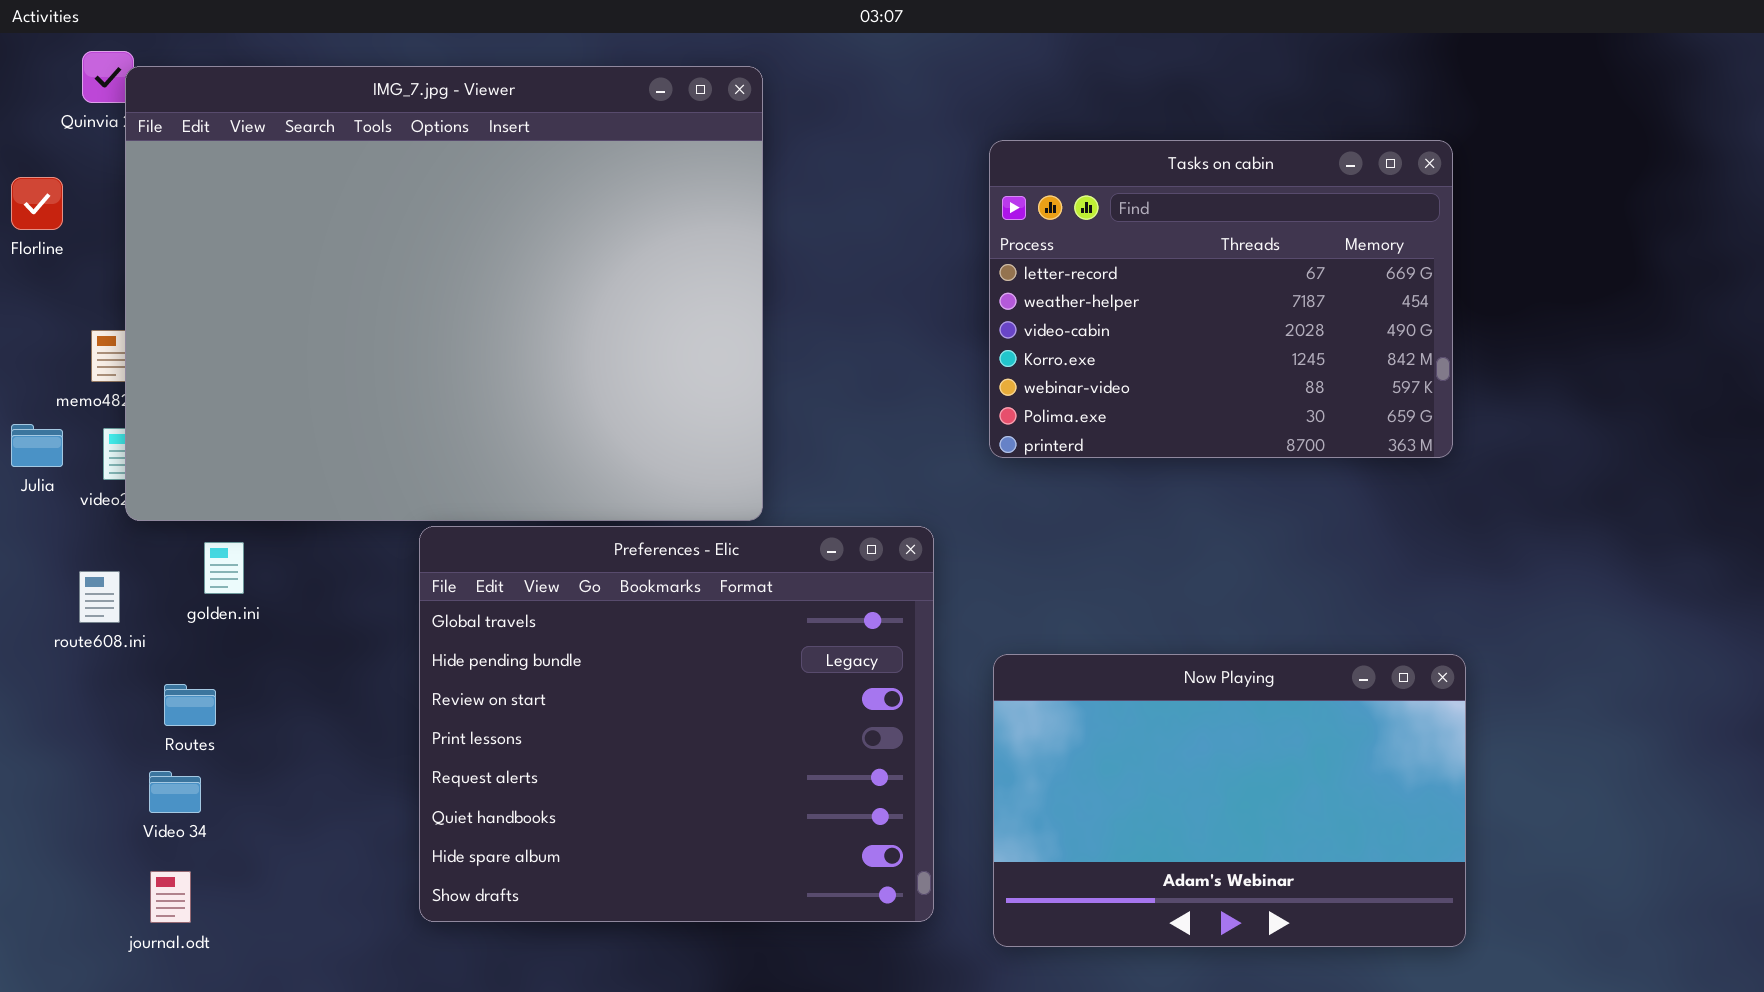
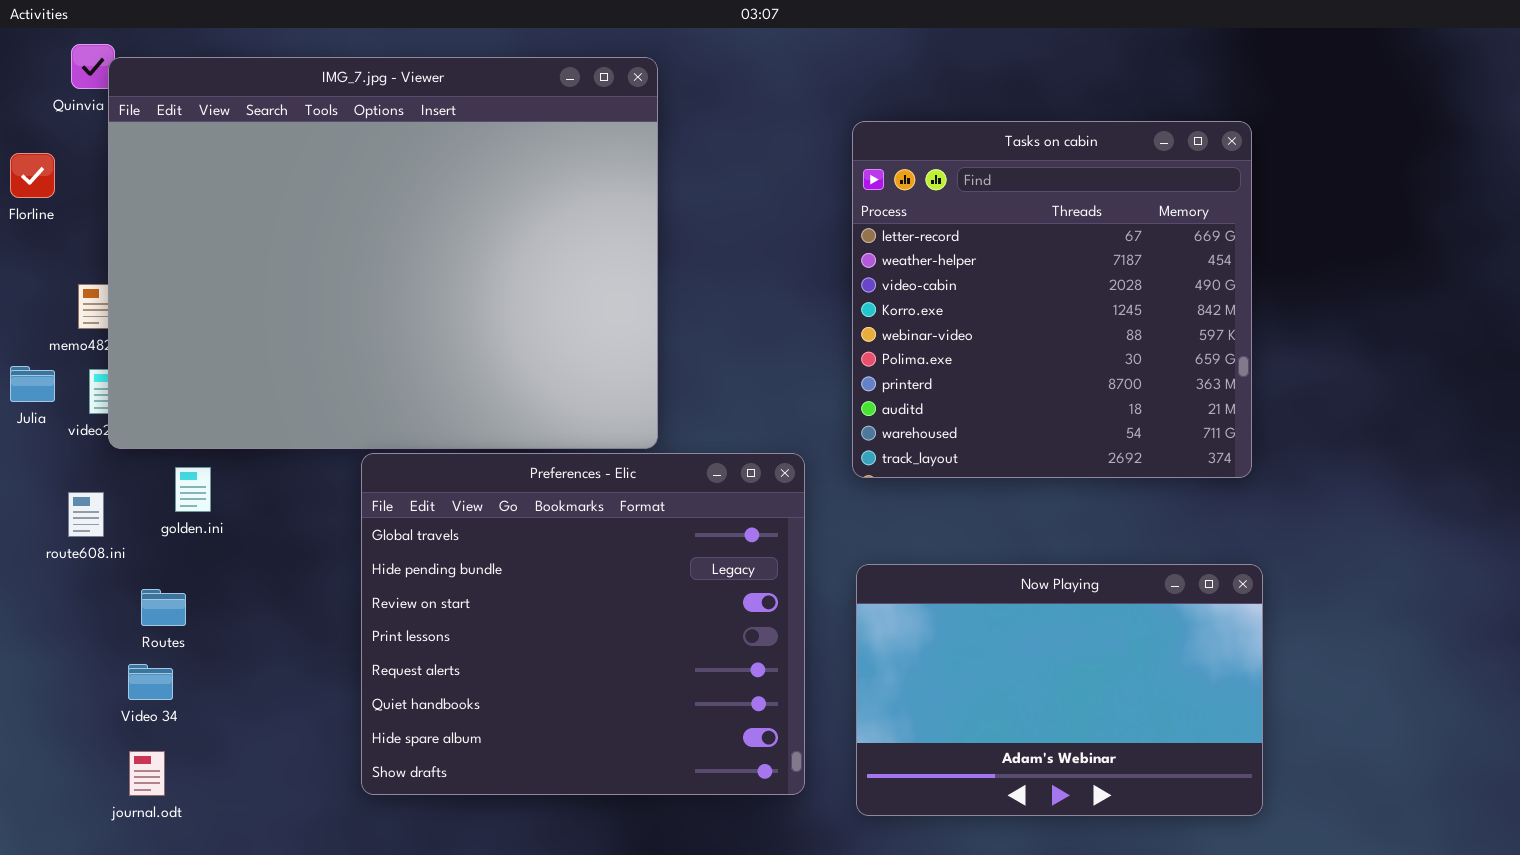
Tasks on cabin: [989,140,1453,458] -> [852,121,1252,478], resized

